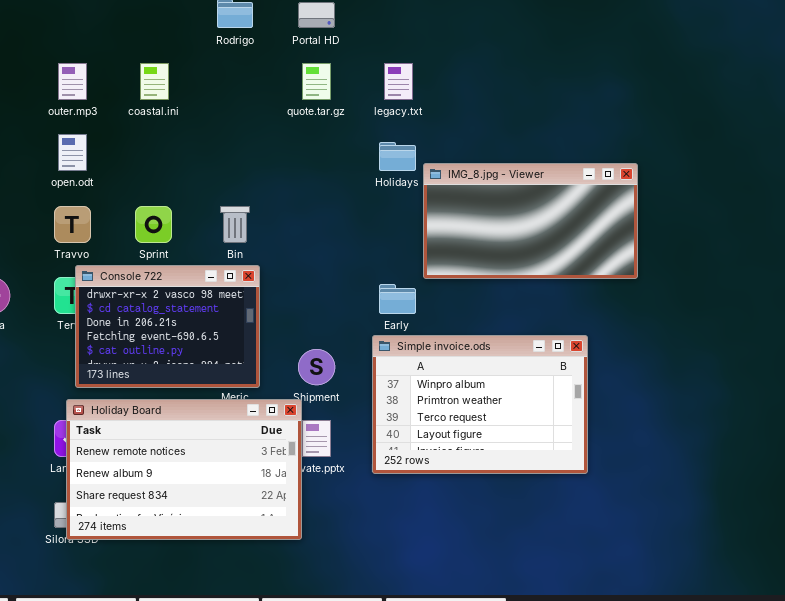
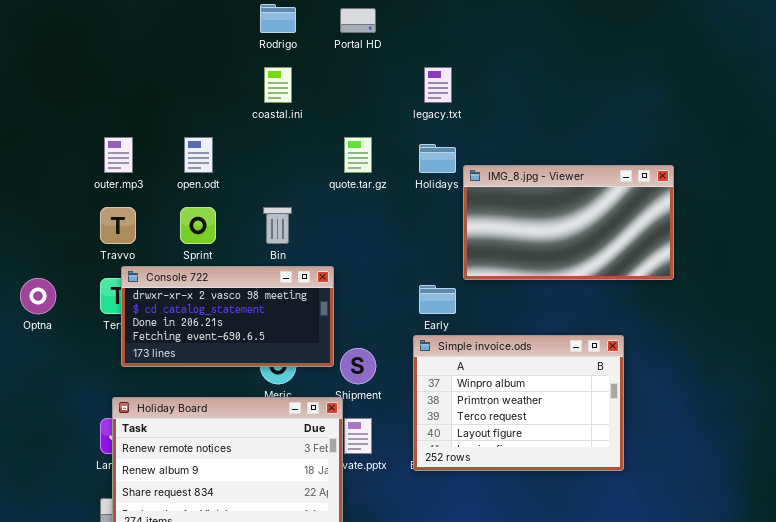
outer.mp3: [58,63,87,100] -> [104,137,133,173], moved
coastal.ini: [140,63,169,100] -> [264,67,292,103], moved
quote.tar.gz: [302,63,331,100] -> [344,137,372,173], moved
open.odt: [58,134,87,171] -> [184,137,213,173], moved
Console 722: [75,265,260,388] -> [121,266,334,367], resized

